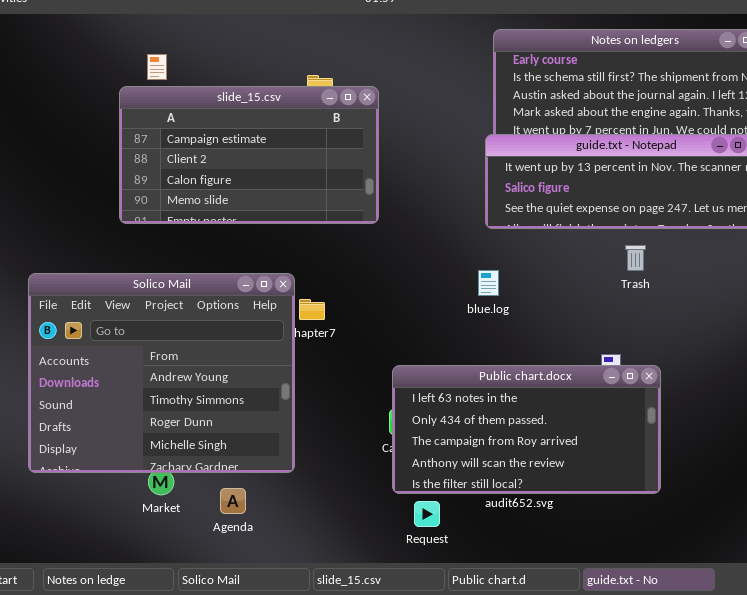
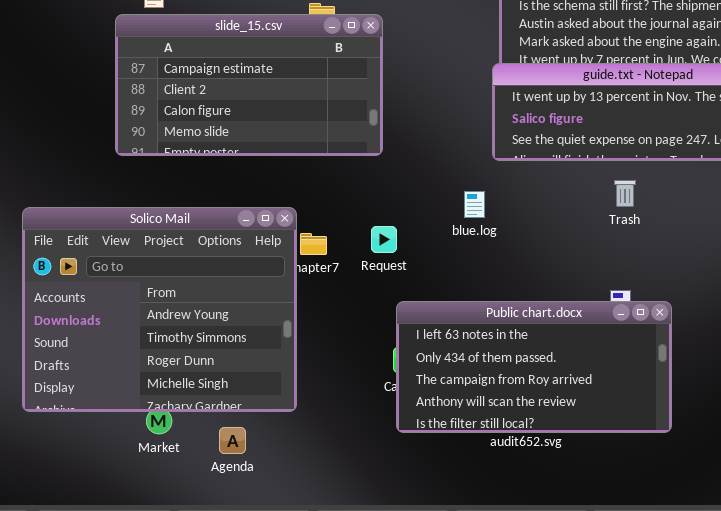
Trash: [625,245,646,271] -> [614,180,636,207], moved
blue.log: [478,270,499,296] -> [464,191,485,218], moved
Request: [414,501,440,527] -> [371,226,397,253], moved

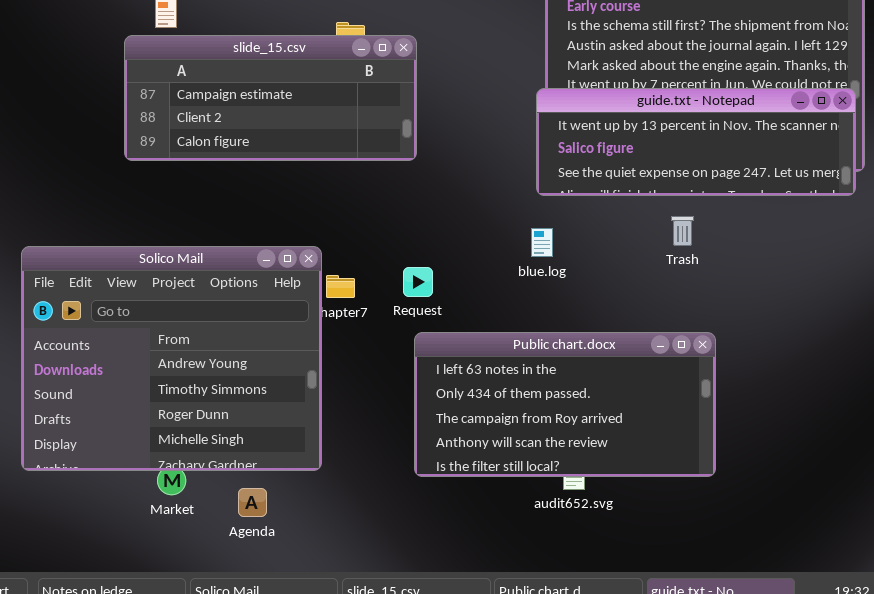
slide_15.csv: [115,14,383,156] -> [124,35,417,161], resized
blue.log: [464,191,485,218] -> [531,228,553,257], moved
Public chart.docx: [396,301,672,433] -> [414,332,716,477], moved

